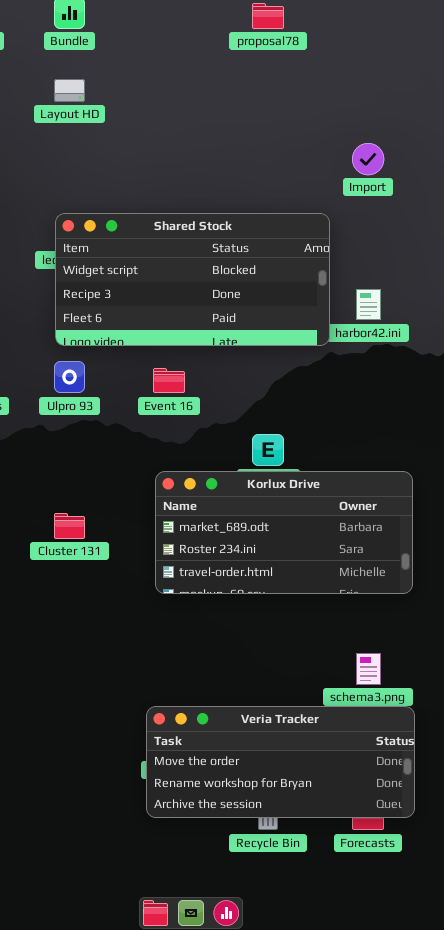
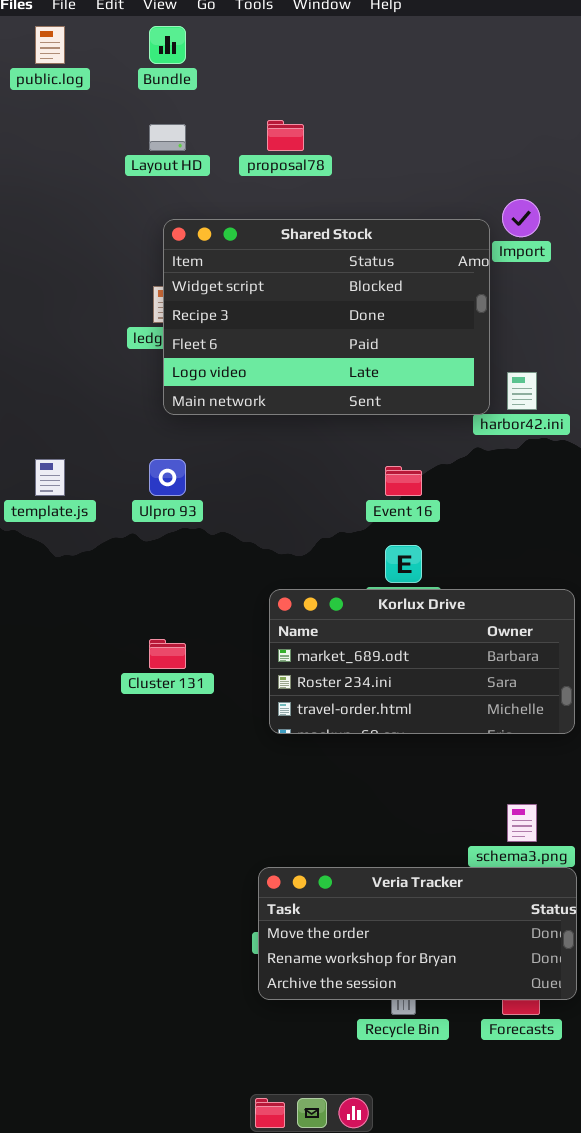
proposal78: [252,3,284,29] -> [267,120,304,151], moved
Shared Stock: [55,213,330,346] -> [163,219,490,415], moved, resized
Event 16: [153,368,185,393] -> [385,466,422,496], moved

